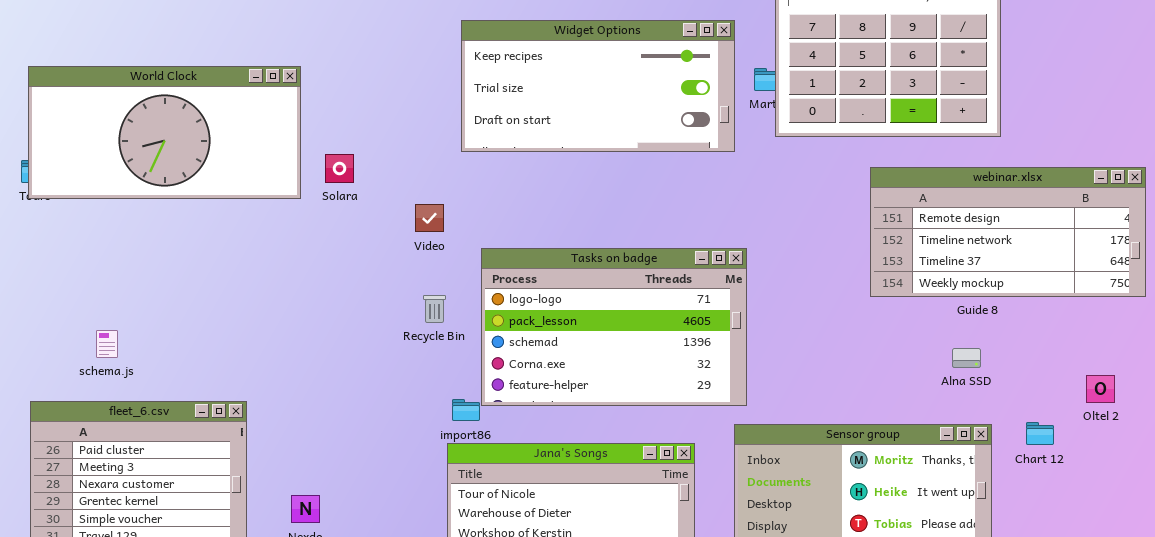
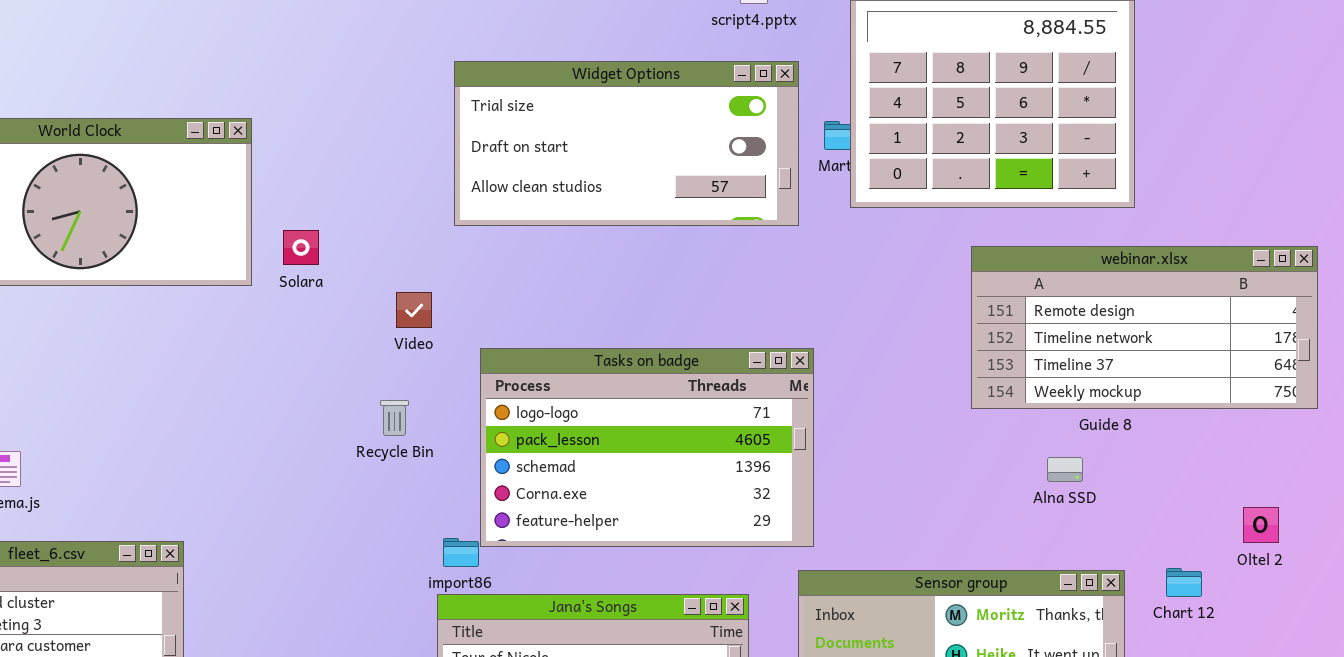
Widget Options: [461,20,735,152] -> [454,61,799,226], scrolled down 1 row
Recycle Bin: [423,295,446,323] -> [380,400,409,436], moved
Alna SSD: [952,348,981,368] -> [1047,457,1083,482], moved

